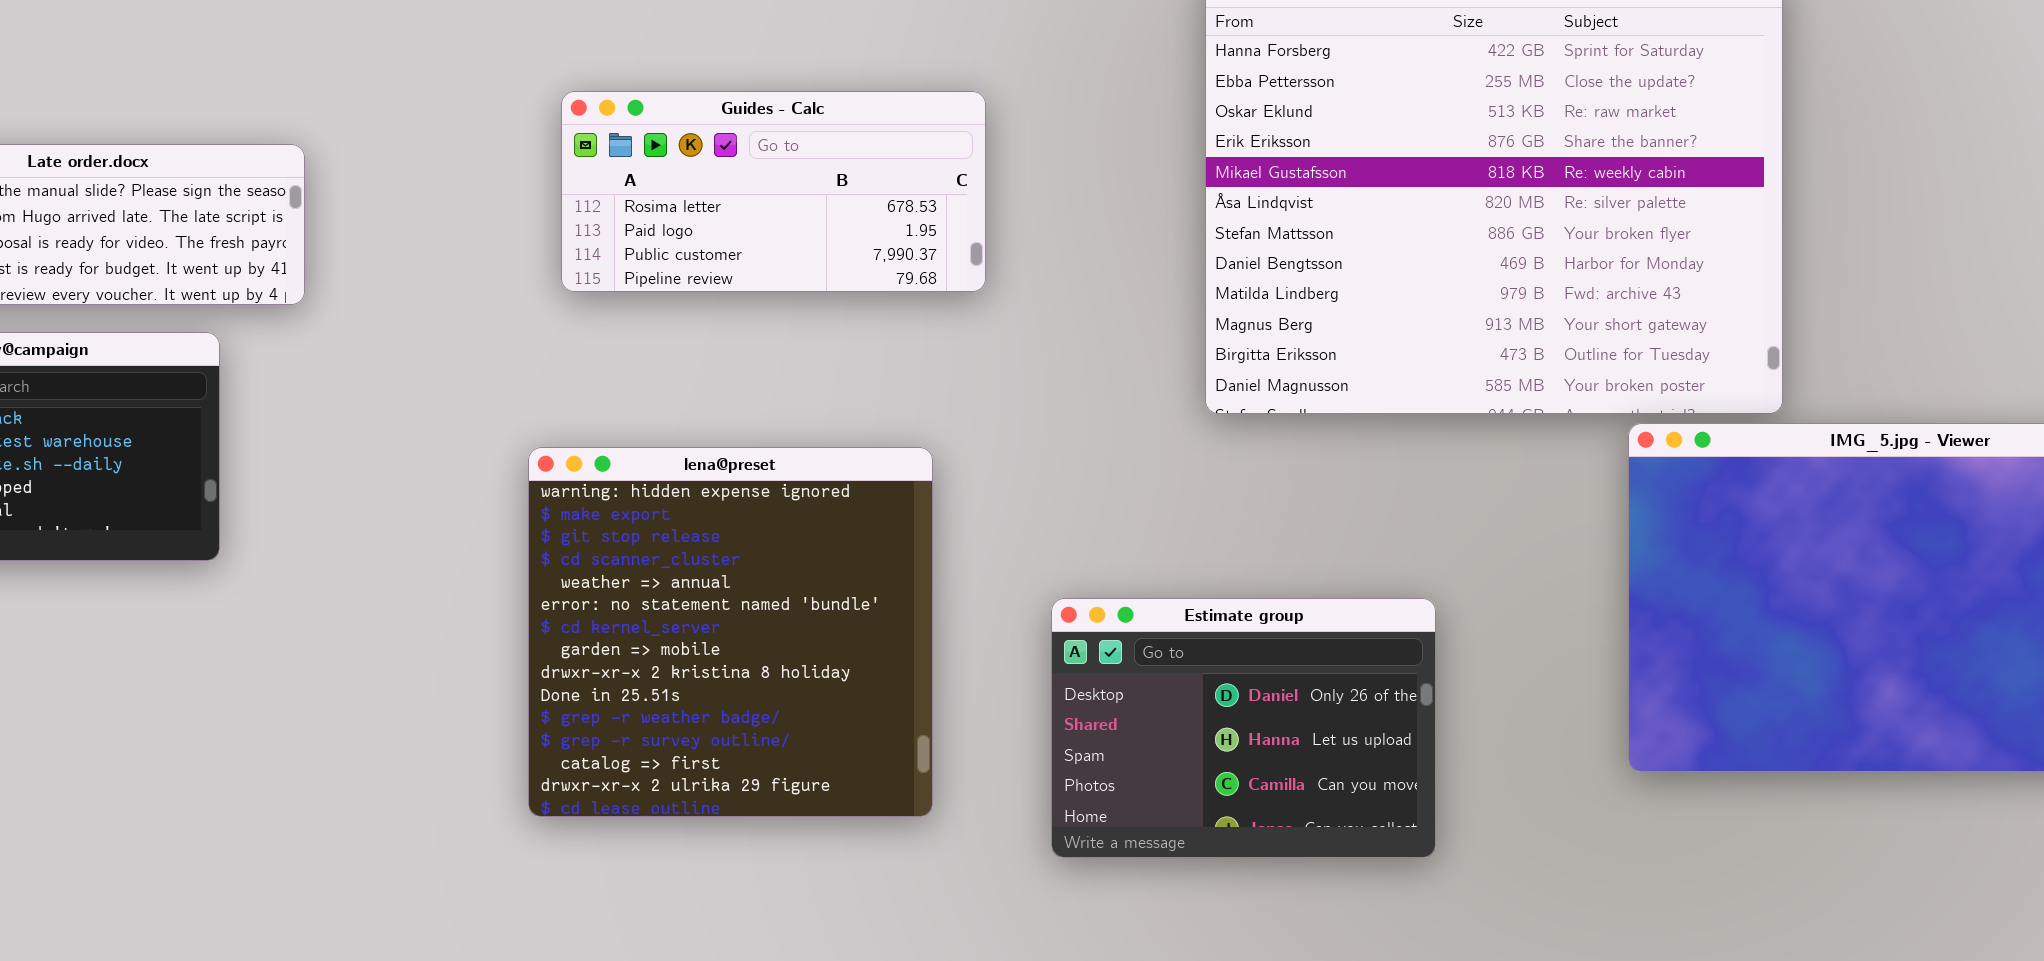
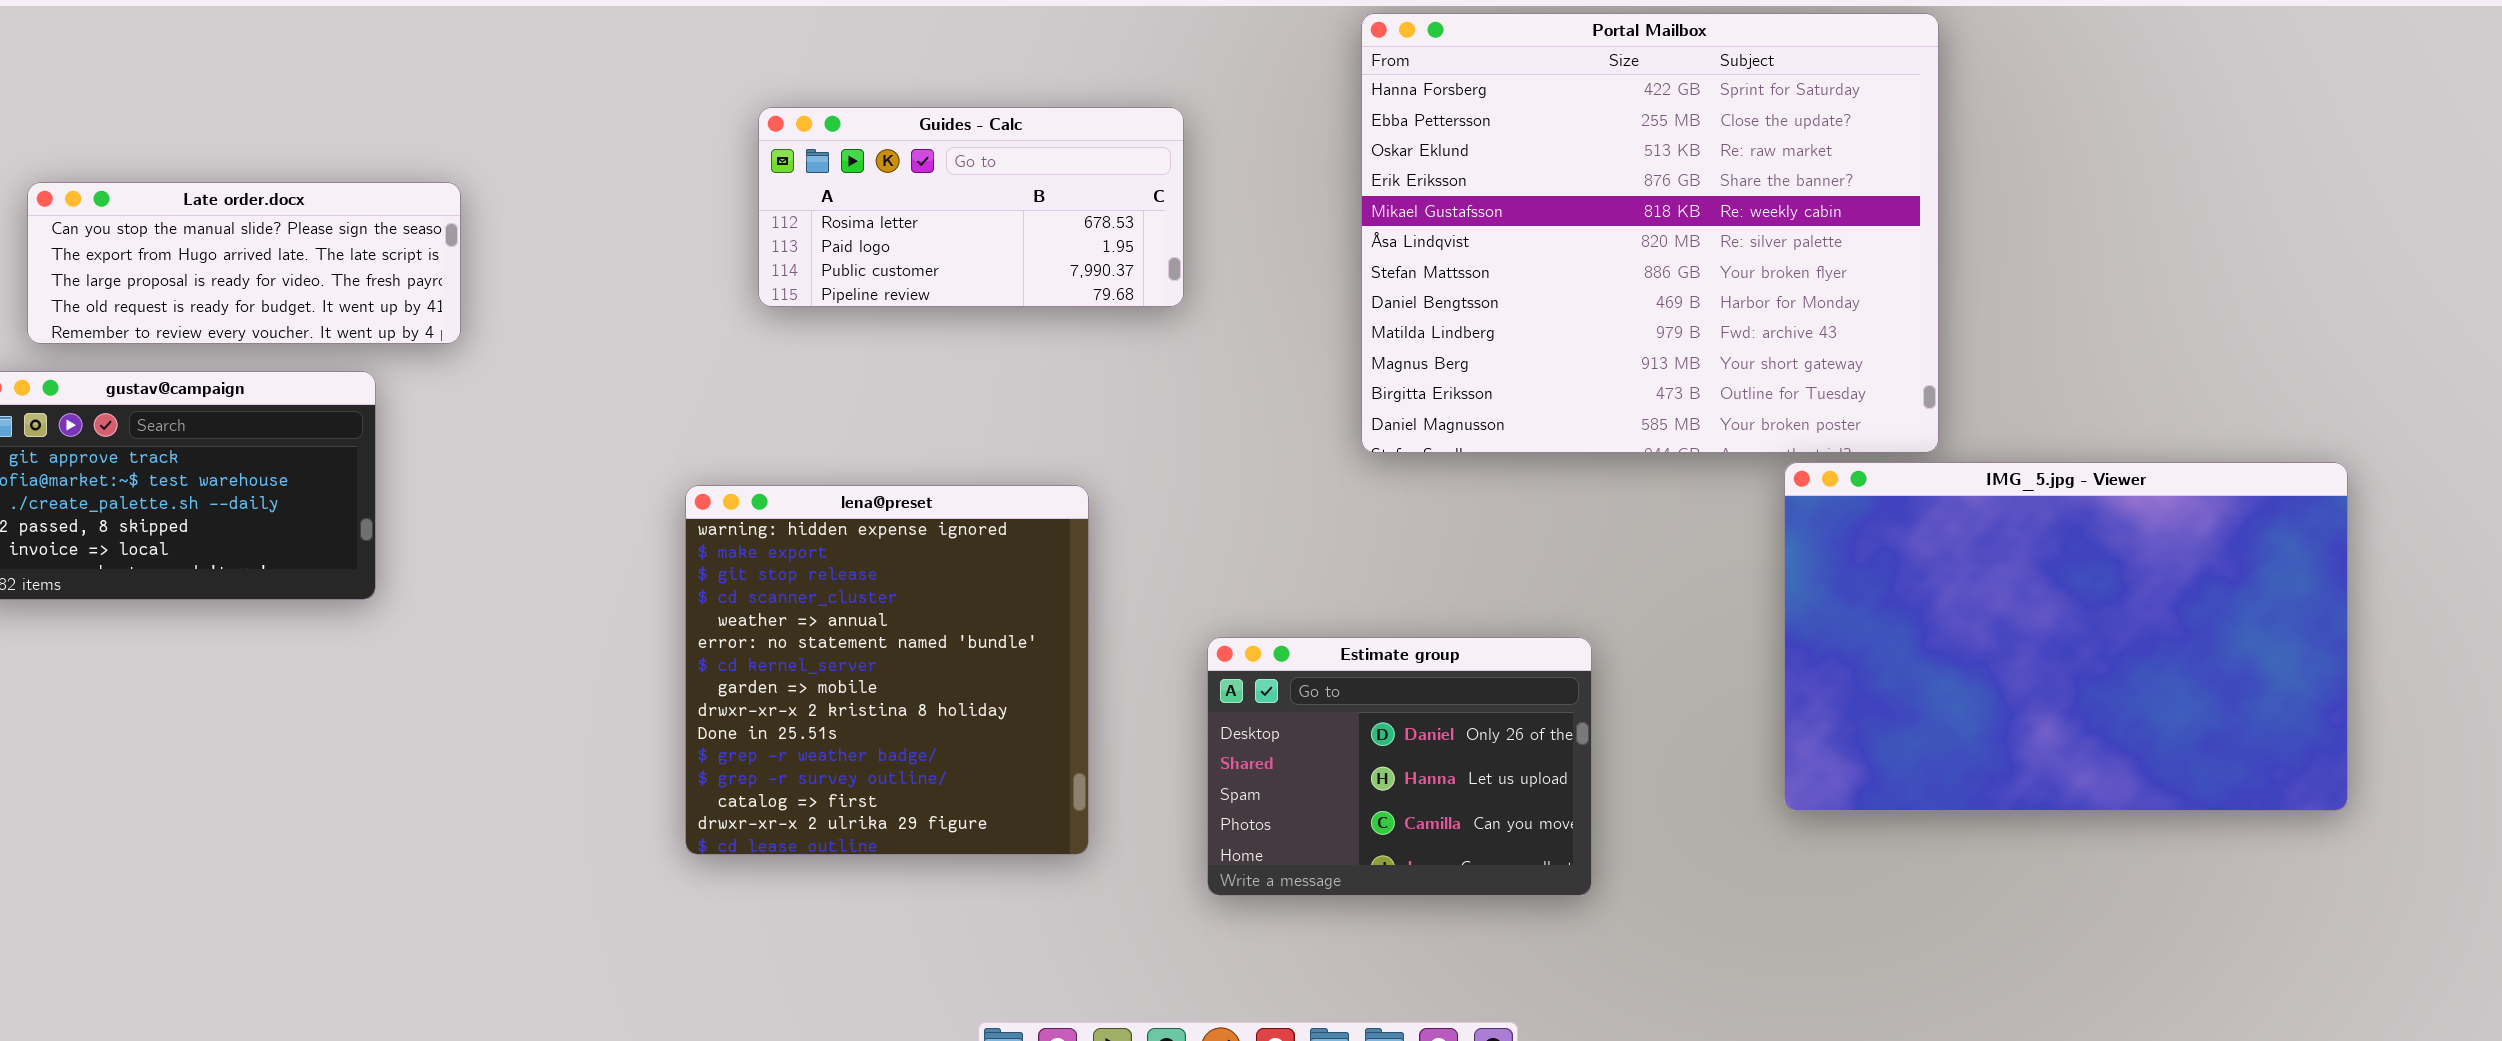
Guides - Calc: [561,91,986,292] -> [758,107,1184,307], moved

